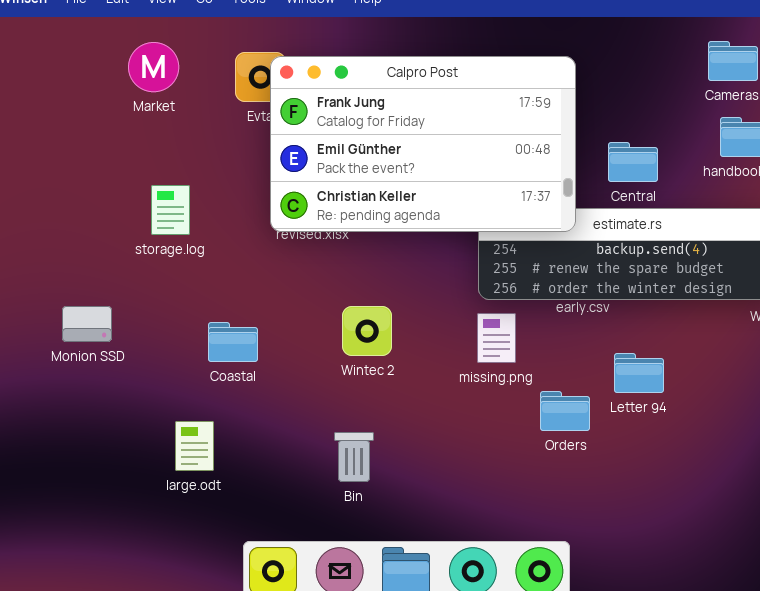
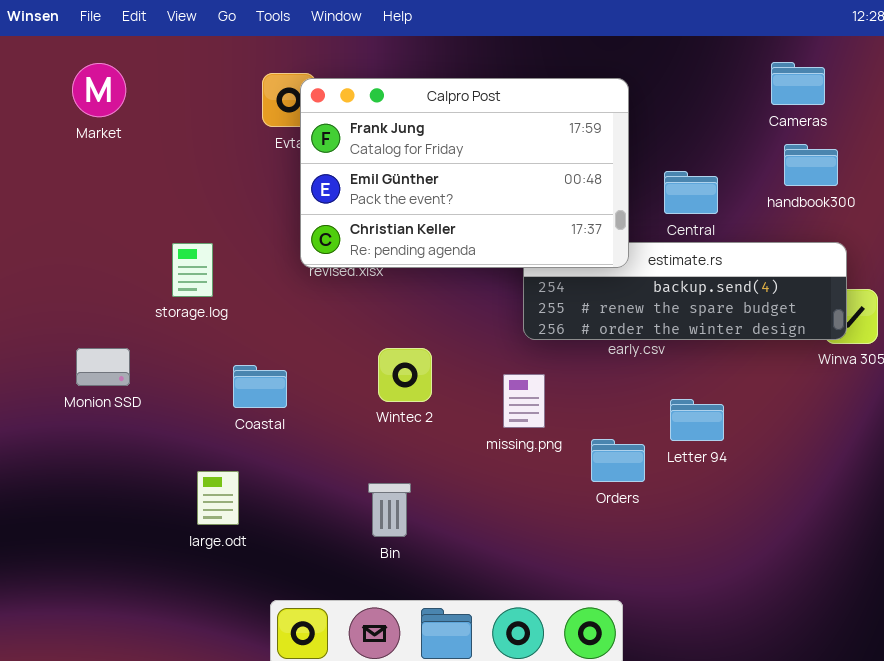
Market: [128,42,179,92] -> [72,63,126,117], moved
storage.log: [151,185,190,235] -> [172,243,213,297], moved
missing.png: [477,313,516,363] -> [503,374,545,428], moved

